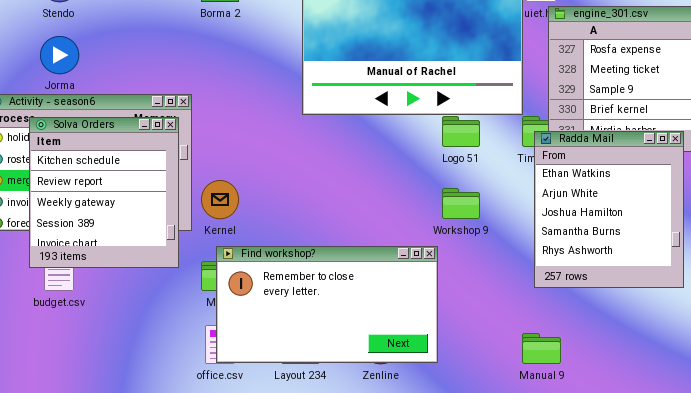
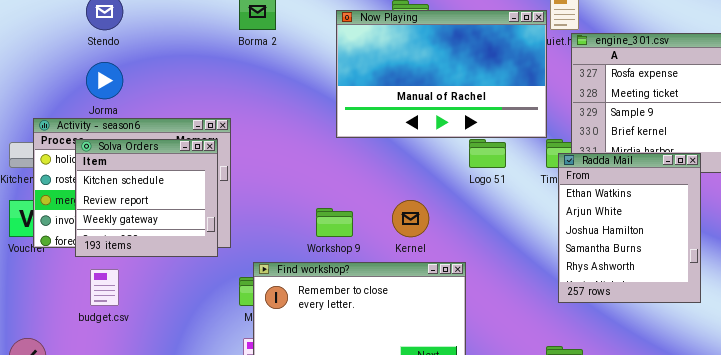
Solva Orders: [29,117,179,268] -> [75,139,218,257], resized
Kernel: [201,180,239,219] -> [392,200,429,237], moved
Workshop 9: [442,188,480,219] -> [316,208,353,237], moved

